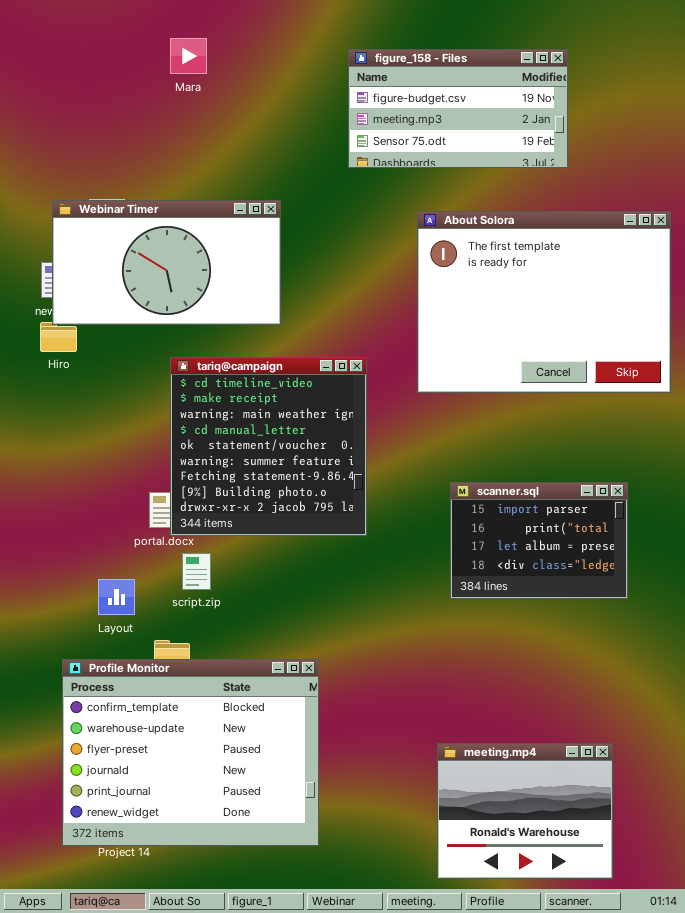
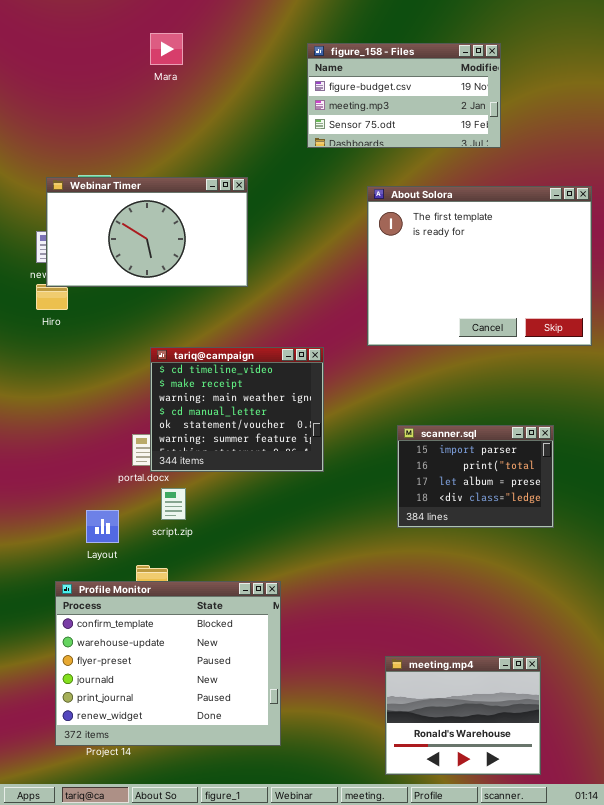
tariq@campaign: [170,357,367,536] -> [150,347,324,472], resized

